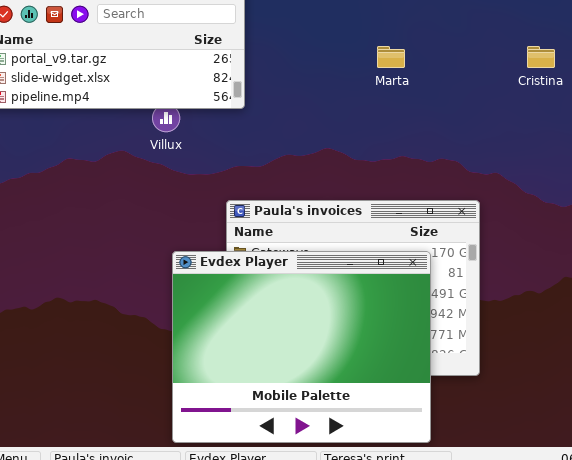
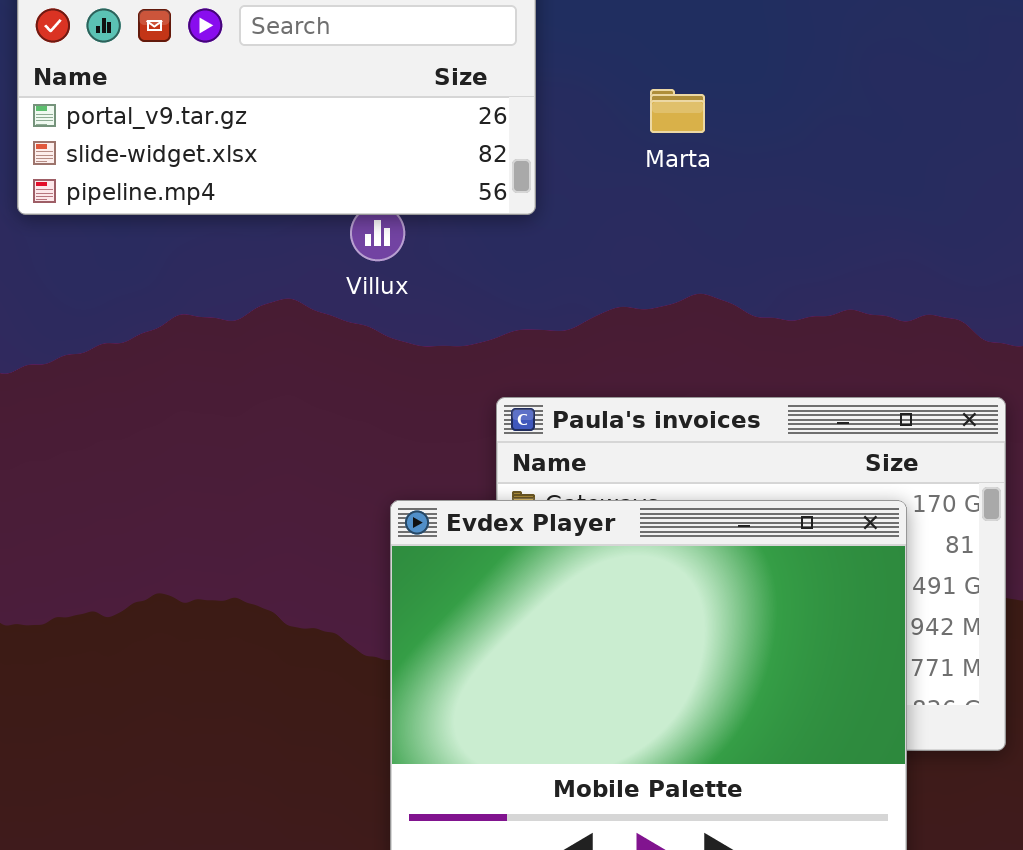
Marta: [377,46,405,68] -> [650,89,705,133], moved

